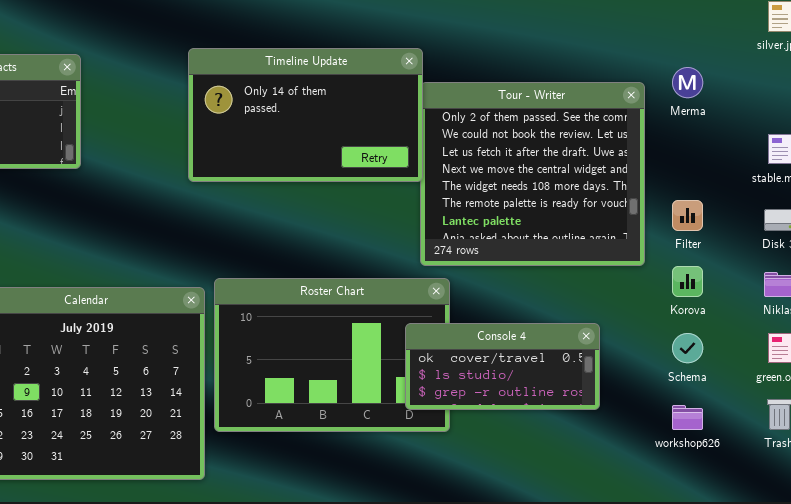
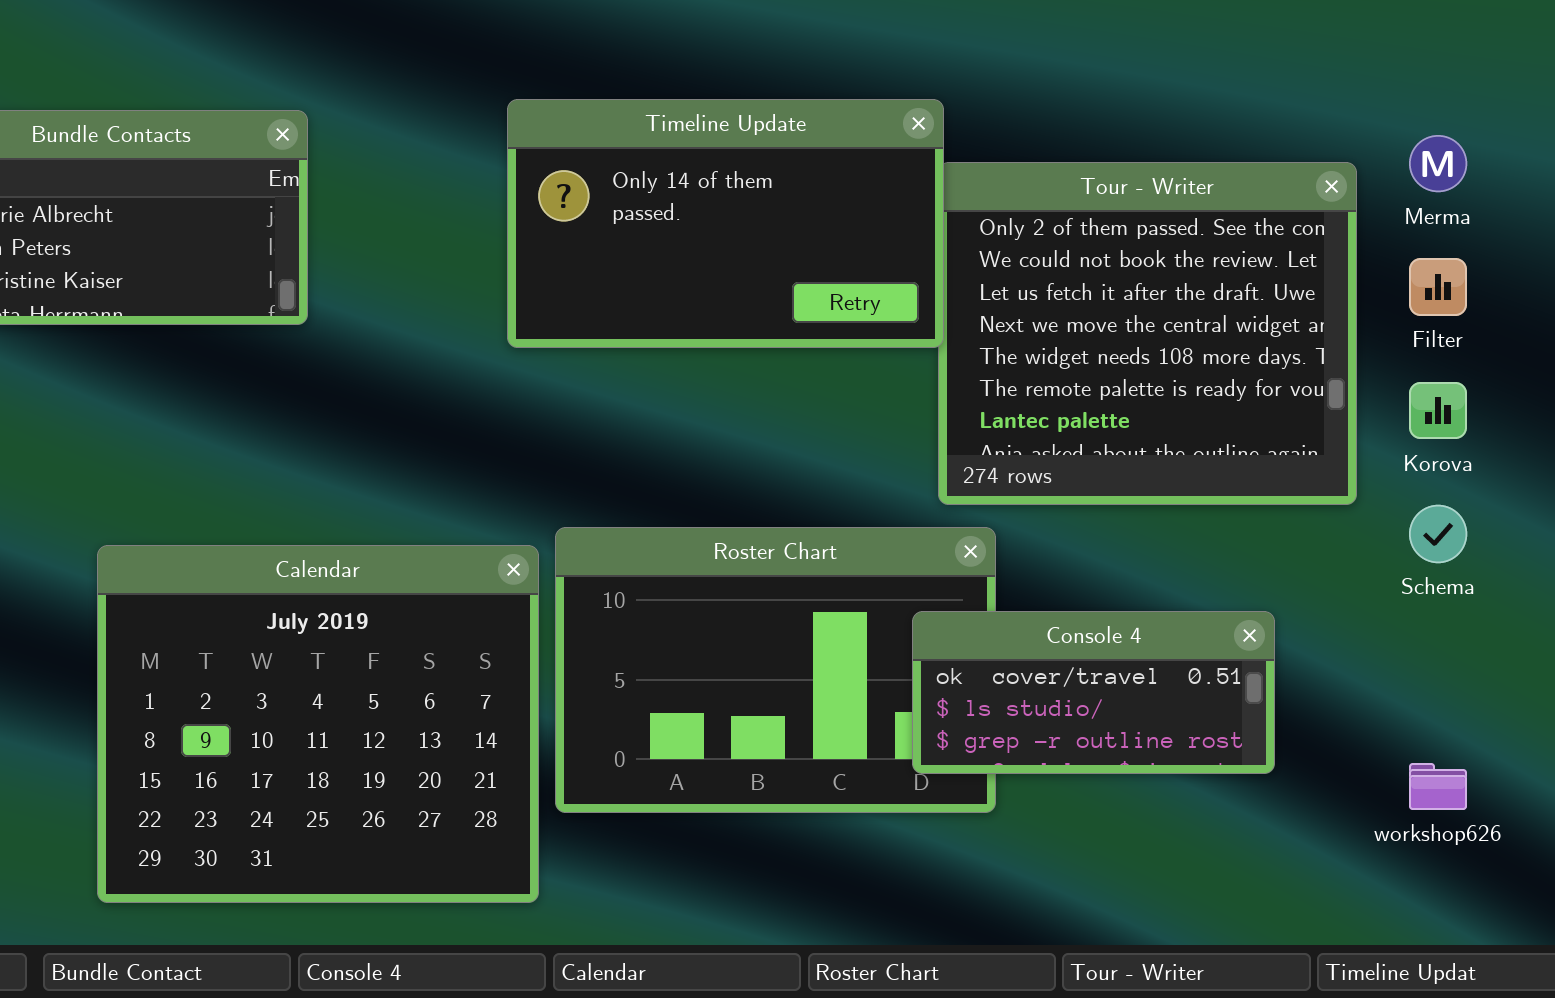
Filter: [672,200,703,231] -> [1409,258,1467,316], moved
Korova: [672,266,703,297] -> [1409,382,1467,439], moved
Schema: [672,333,703,363] -> [1409,505,1467,563], moved

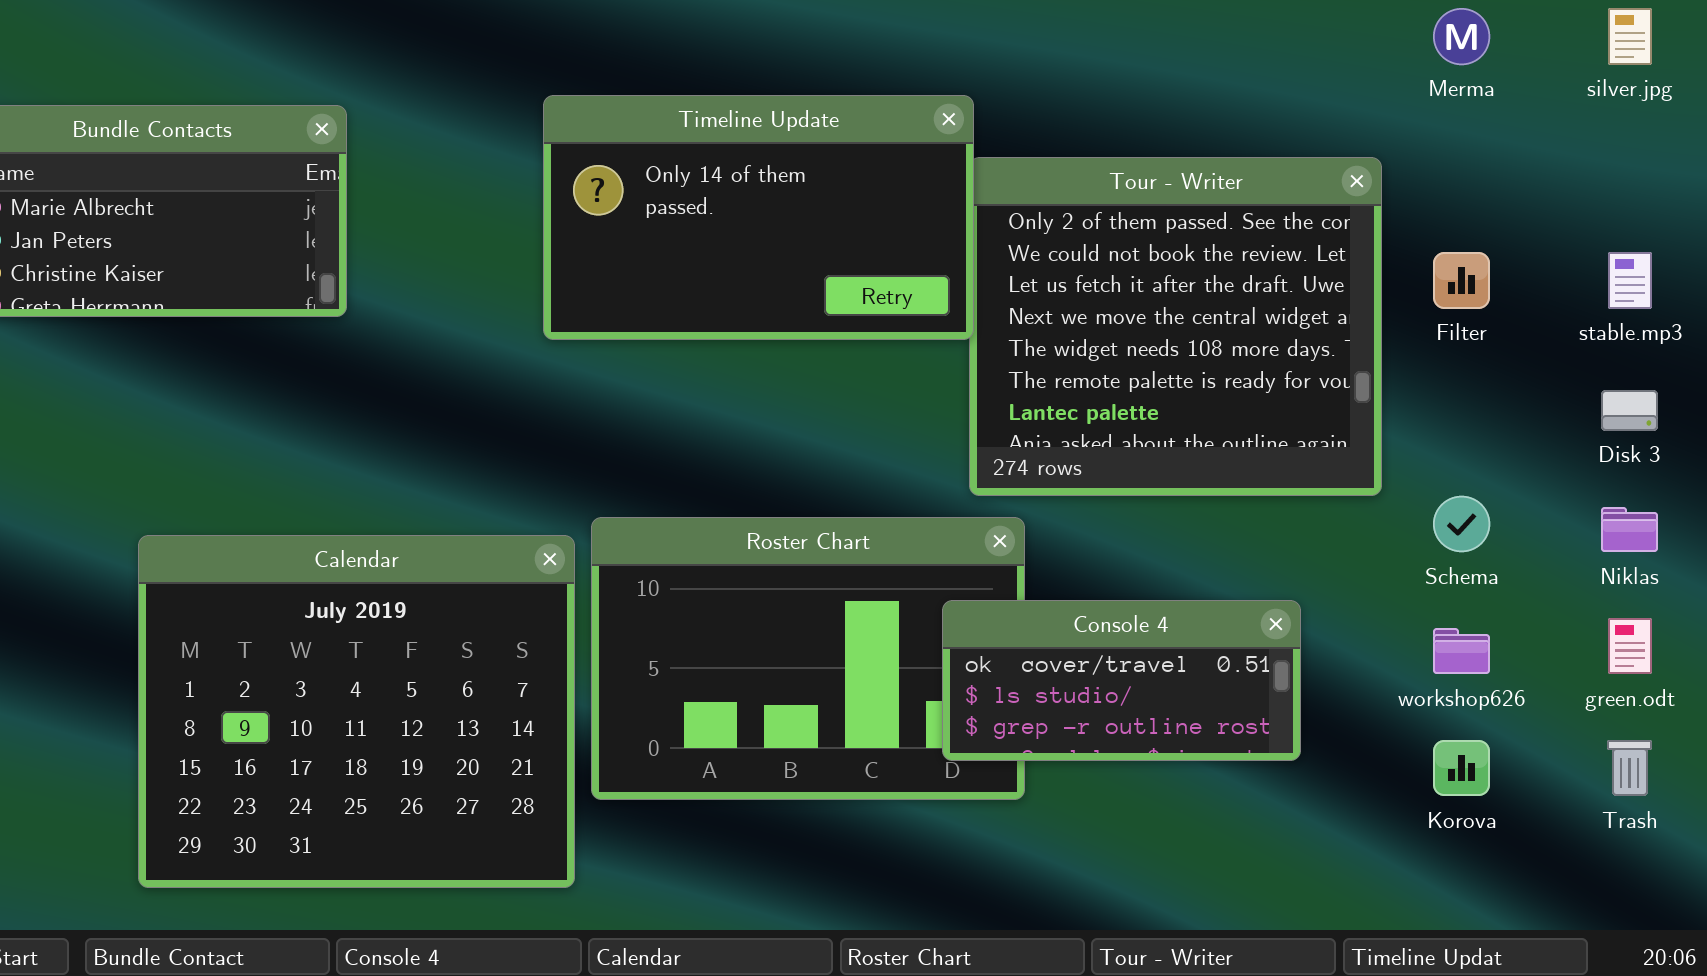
Merma: [1409,135,1467,192] -> [1433,8,1490,65], moved
Korova: [1409,382,1467,439] -> [1433,740,1490,796], moved
workshop626: [1409,763,1467,810] -> [1433,628,1490,674], moved

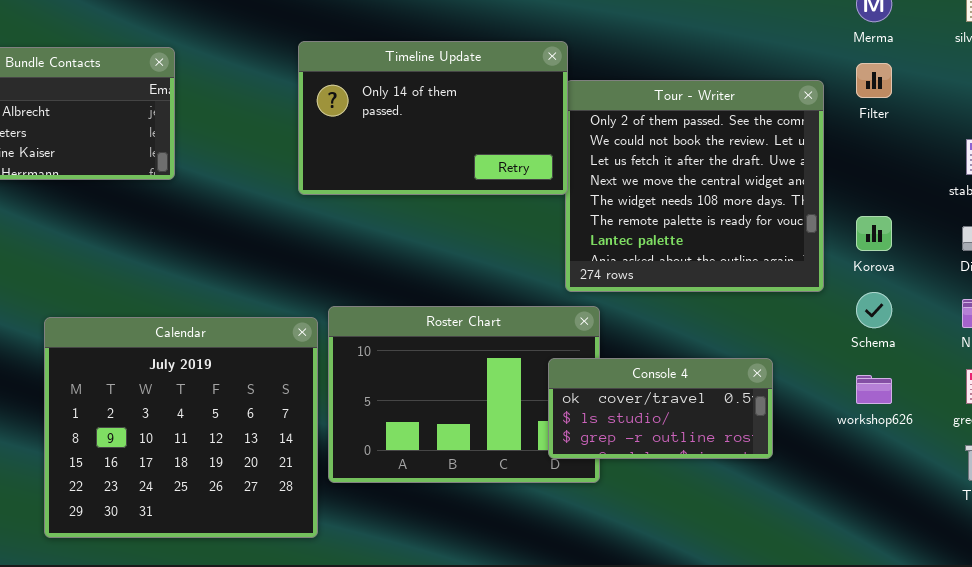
Filter: [1433,252,1490,309] -> [856,63,892,98], moved
Korova: [1433,740,1490,796] -> [856,216,892,251], moved

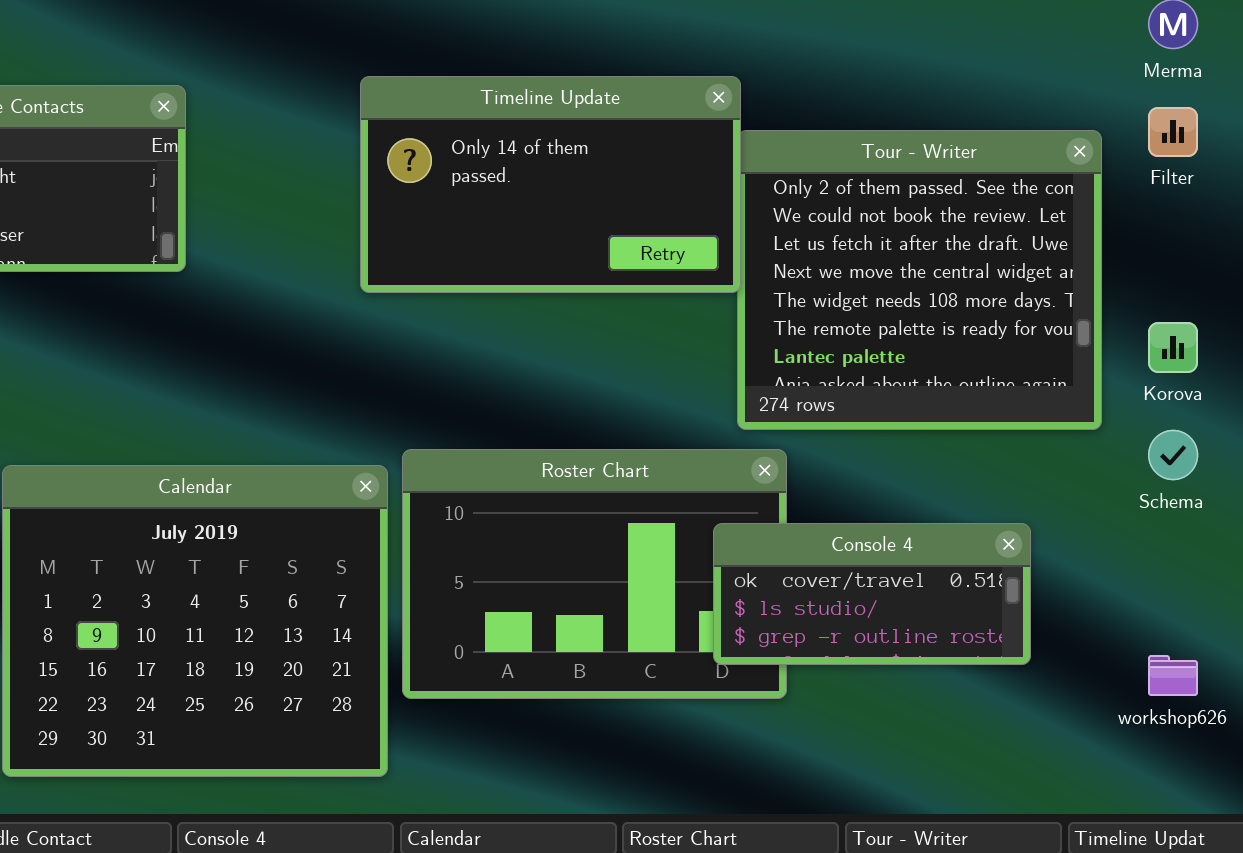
workshop626: [856,375,892,404] -> [1148,655,1198,696], moved

